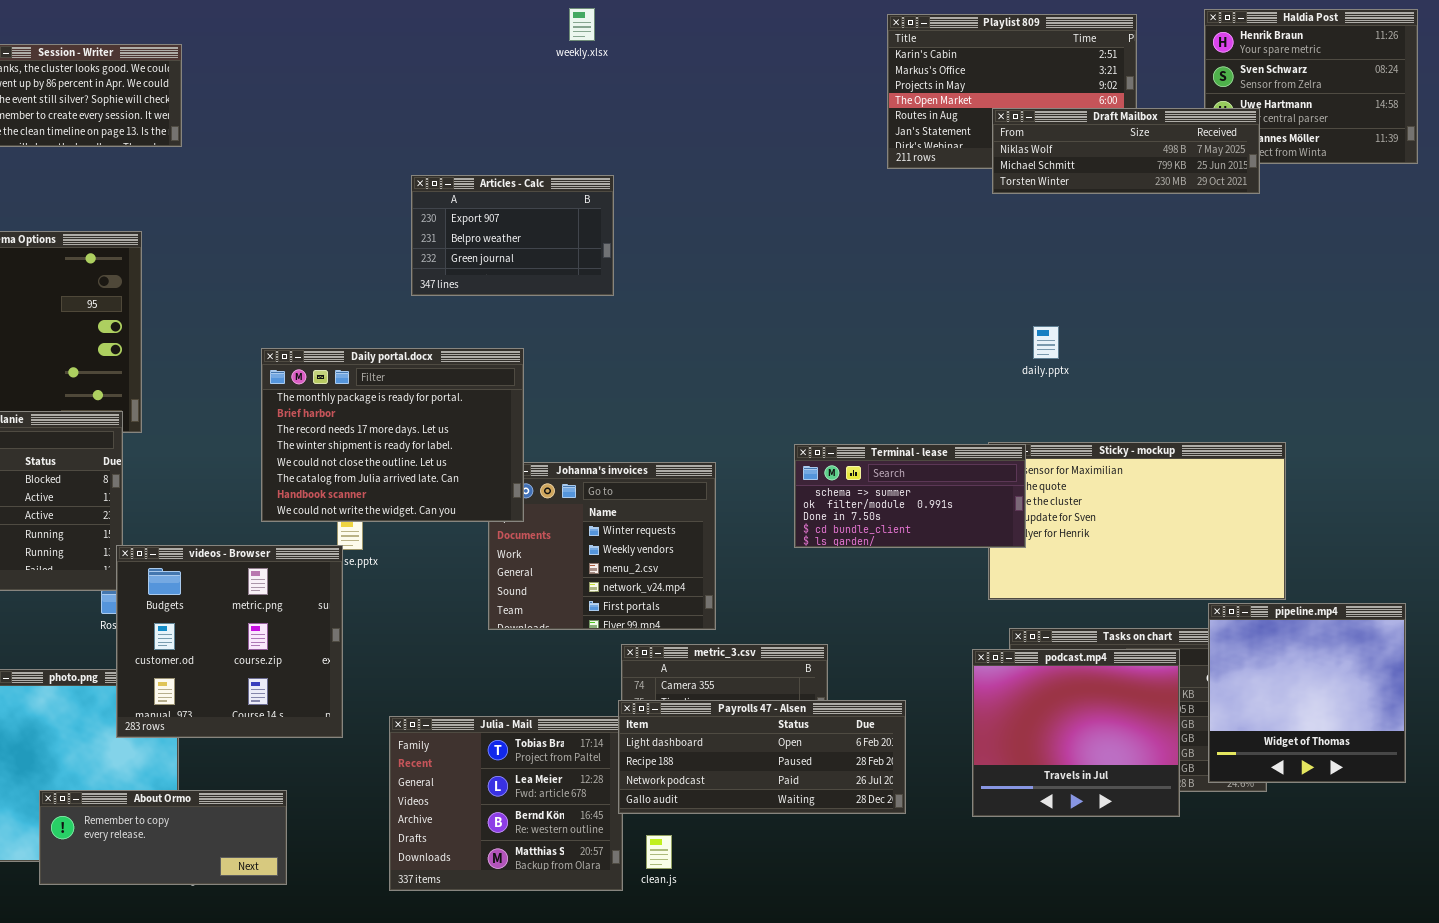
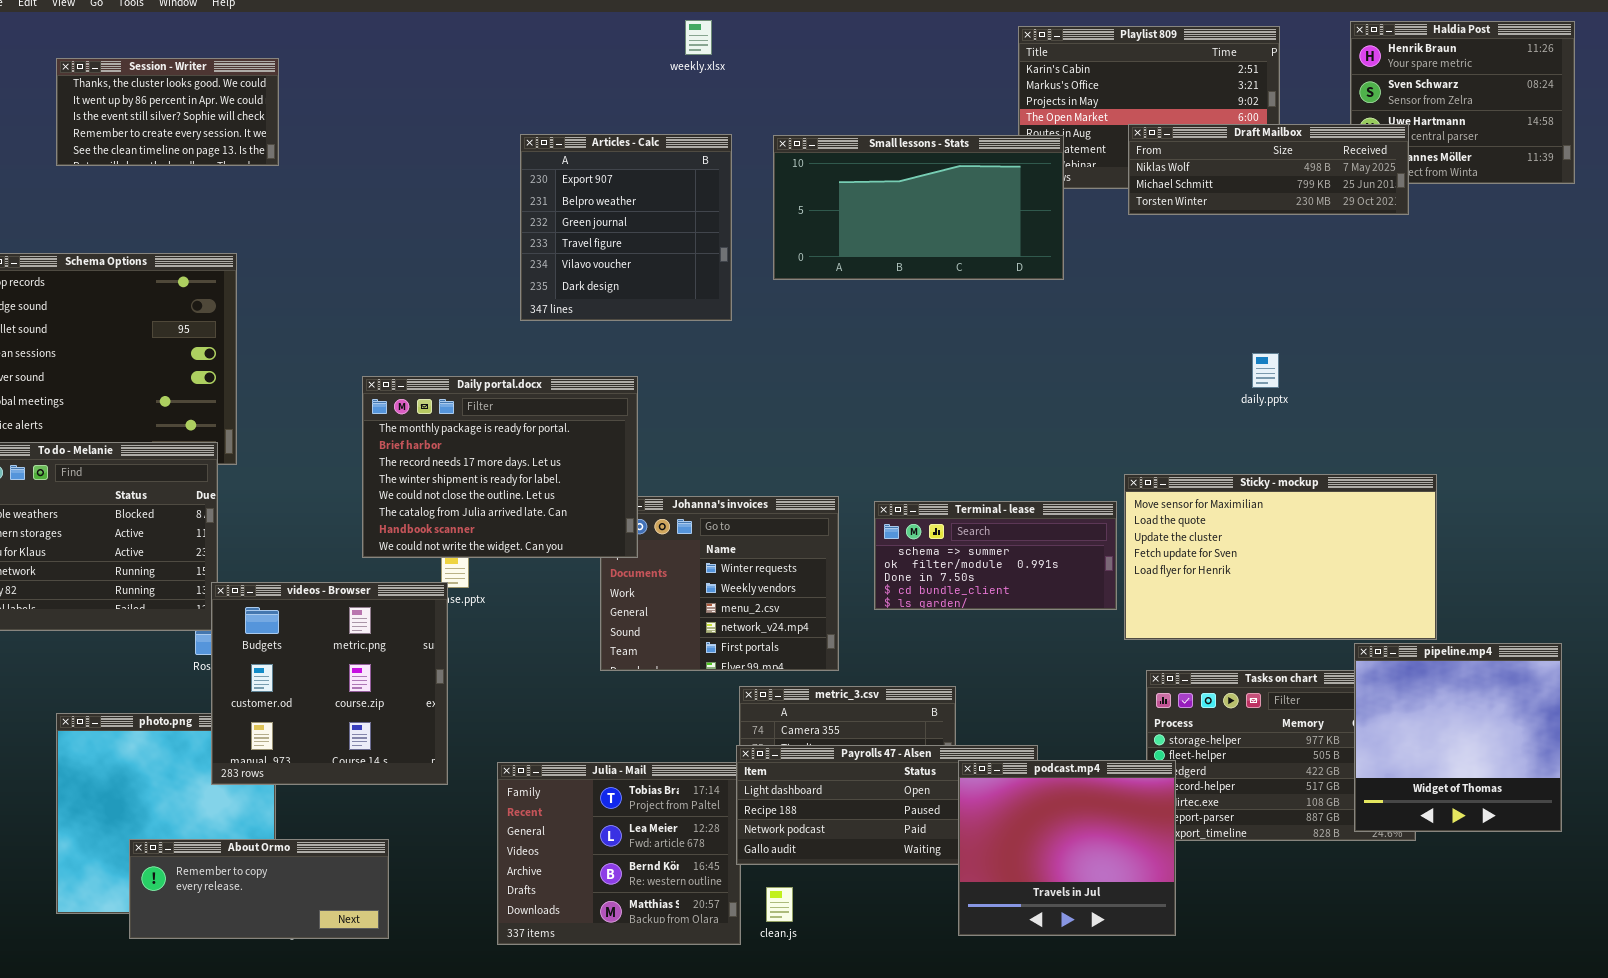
Small lessons - Stats: none -> [773,135,1064,280], opened
Articles - Calc: [411,175,614,296] -> [520,134,732,321], resized
daily.pptx: [1033,326,1059,359] -> [1252,353,1279,388], moved
Terminal - lease: [794,444,1026,548] -> [874,501,1117,610], moved
podcast.mp4: [972,649,1180,817] -> [958,760,1176,936], moved

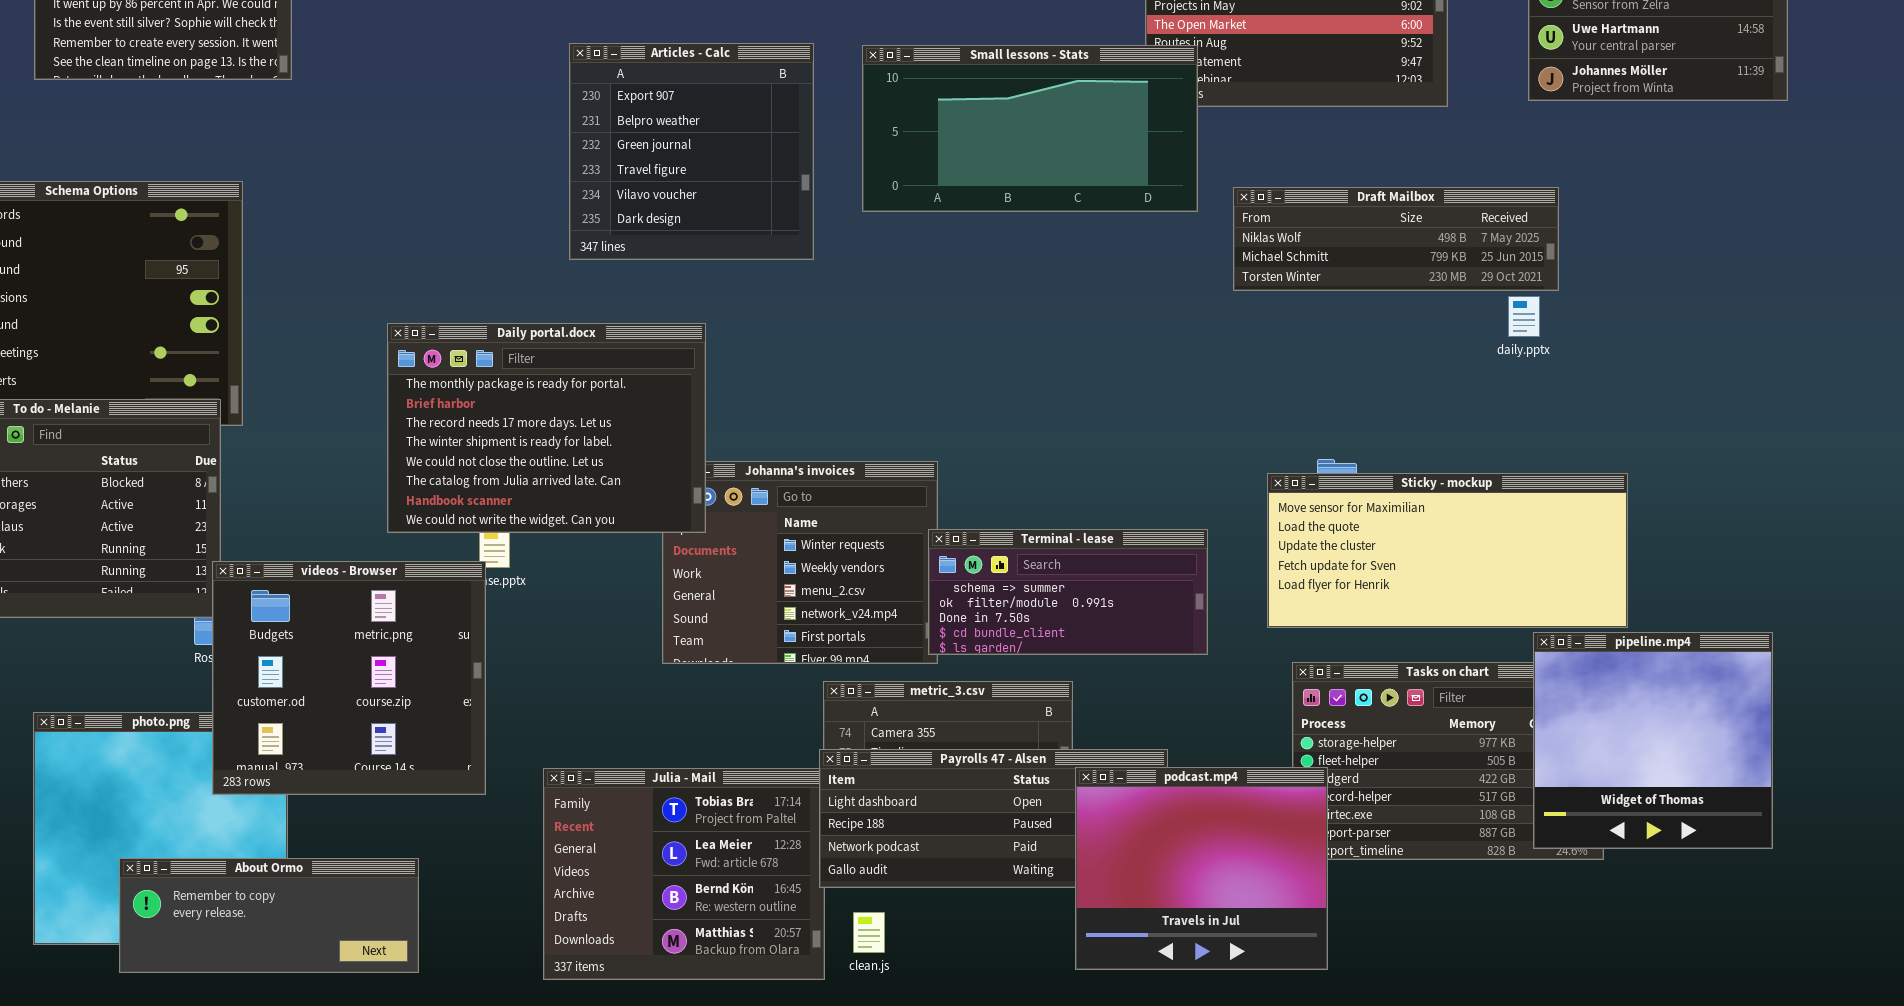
Draft Mailbox: [1128,124,1409,215] -> [1233,187,1559,291], moved
daily.pptx: [1252,353,1279,388] -> [1508,296,1540,337], moved
Sticky - mockup: [1124,474,1437,640] -> [1267,473,1628,628], resized
Terminal - lease: [874,501,1117,610] -> [928,529,1208,655], moved

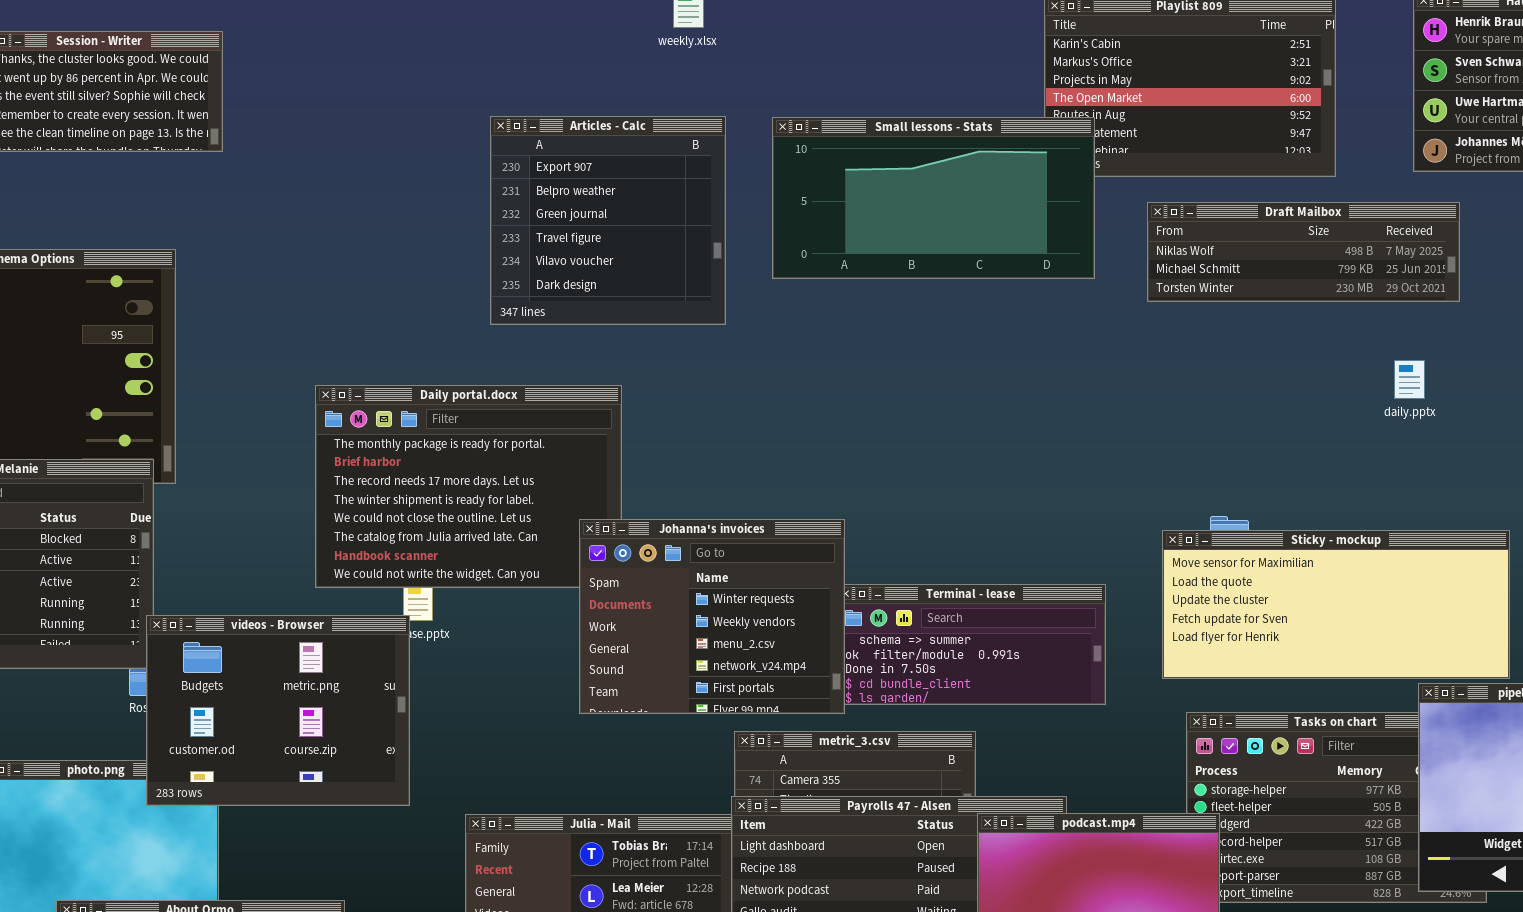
Draft Mailbox: [1233,187,1559,291] -> [1147,202,1460,302], moved
Johanna's invoices: [662,461,938,664] -> [579,519,845,714], raised
videos - Browser: [212,561,486,795] -> [146,615,410,806], resized

